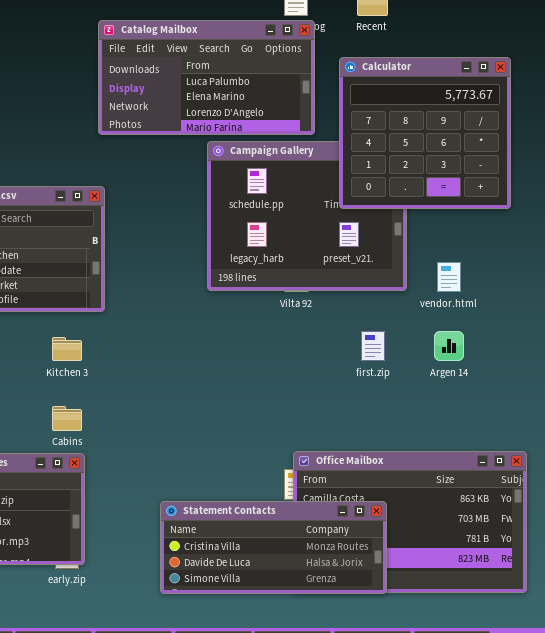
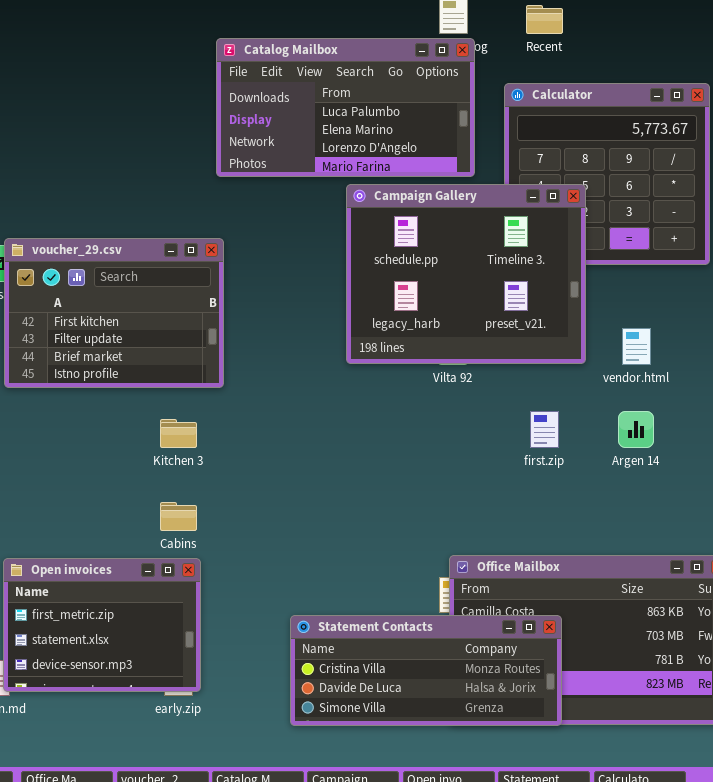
Campaign Gallery: [207,141,407,291] -> [346,184,586,364], raised

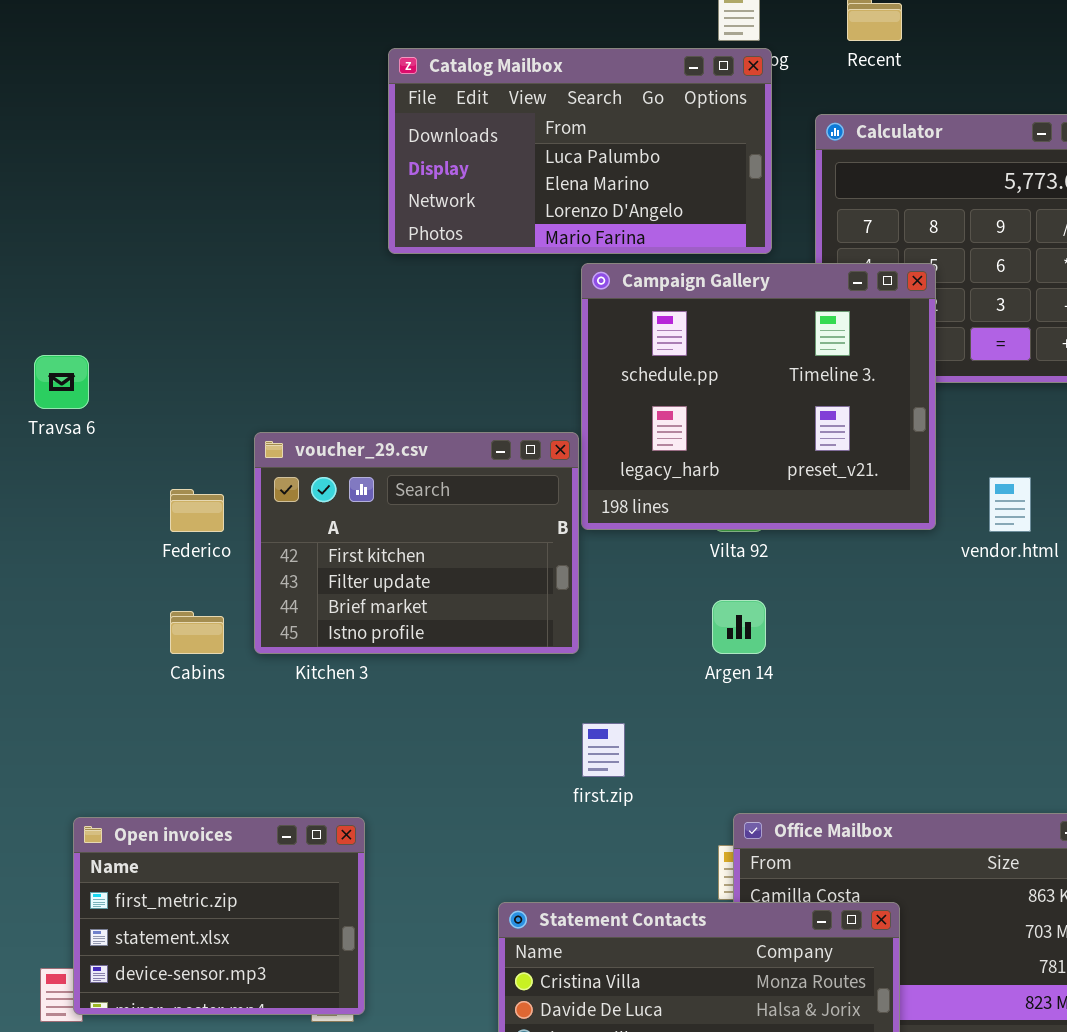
voucher_29.csv: [4,238,224,388] -> [254,432,579,654], moved
first.zip: [530,411,559,448] -> [582,723,625,777], moved
Argen 14: [618,411,654,448] -> [712,600,766,654], moved
Cabins: [160,502,197,531] -> [170,611,224,654], moved

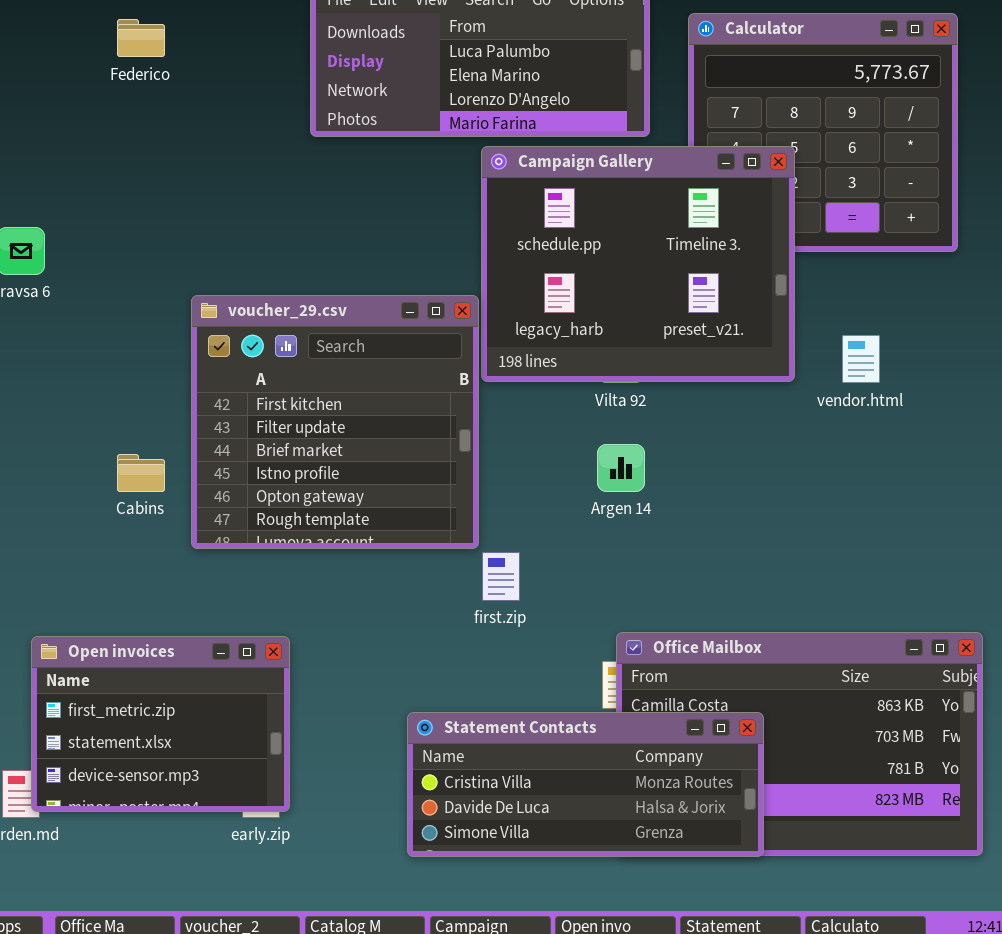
voucher_29.csv: [254,432,579,654] -> [191,295,479,549], resized
Federico: [170,489,224,532] -> [117,19,165,57], moved

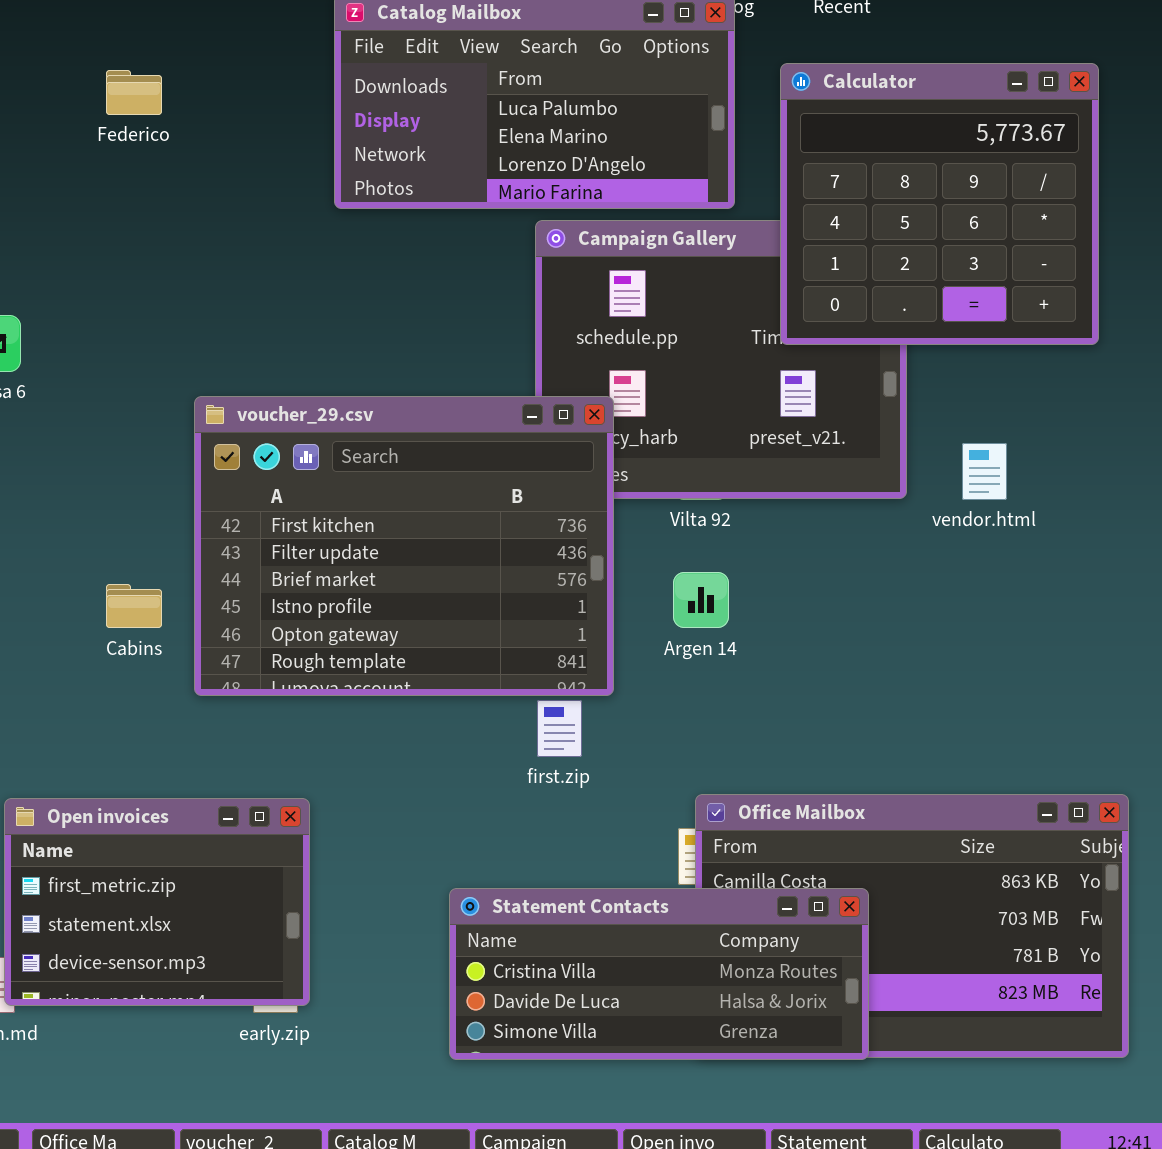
Calculator: [688,13,958,252] -> [780,63,1099,345], raised
voucher_29.csv: [191,295,479,549] -> [194,396,614,696], resized

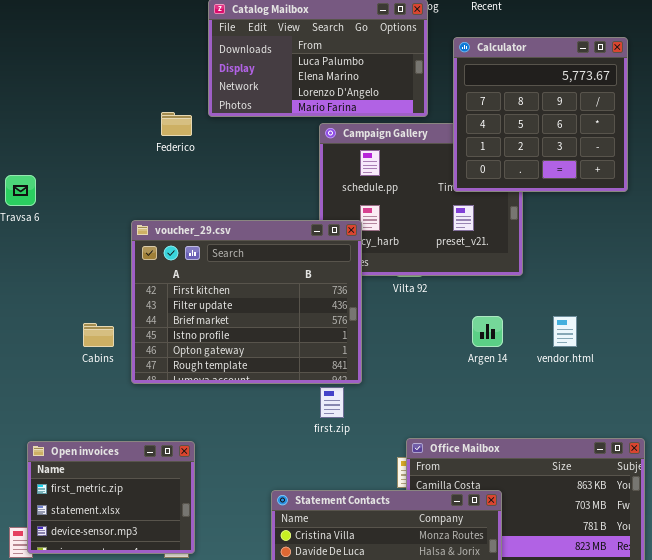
Federico: [106,70,162,115] -> [161,112,192,136], moved
vendor.html: [962,443,1007,500] -> [553,316,577,347], moved
Argen 14: [673,572,729,628] -> [472,316,503,347], moved

